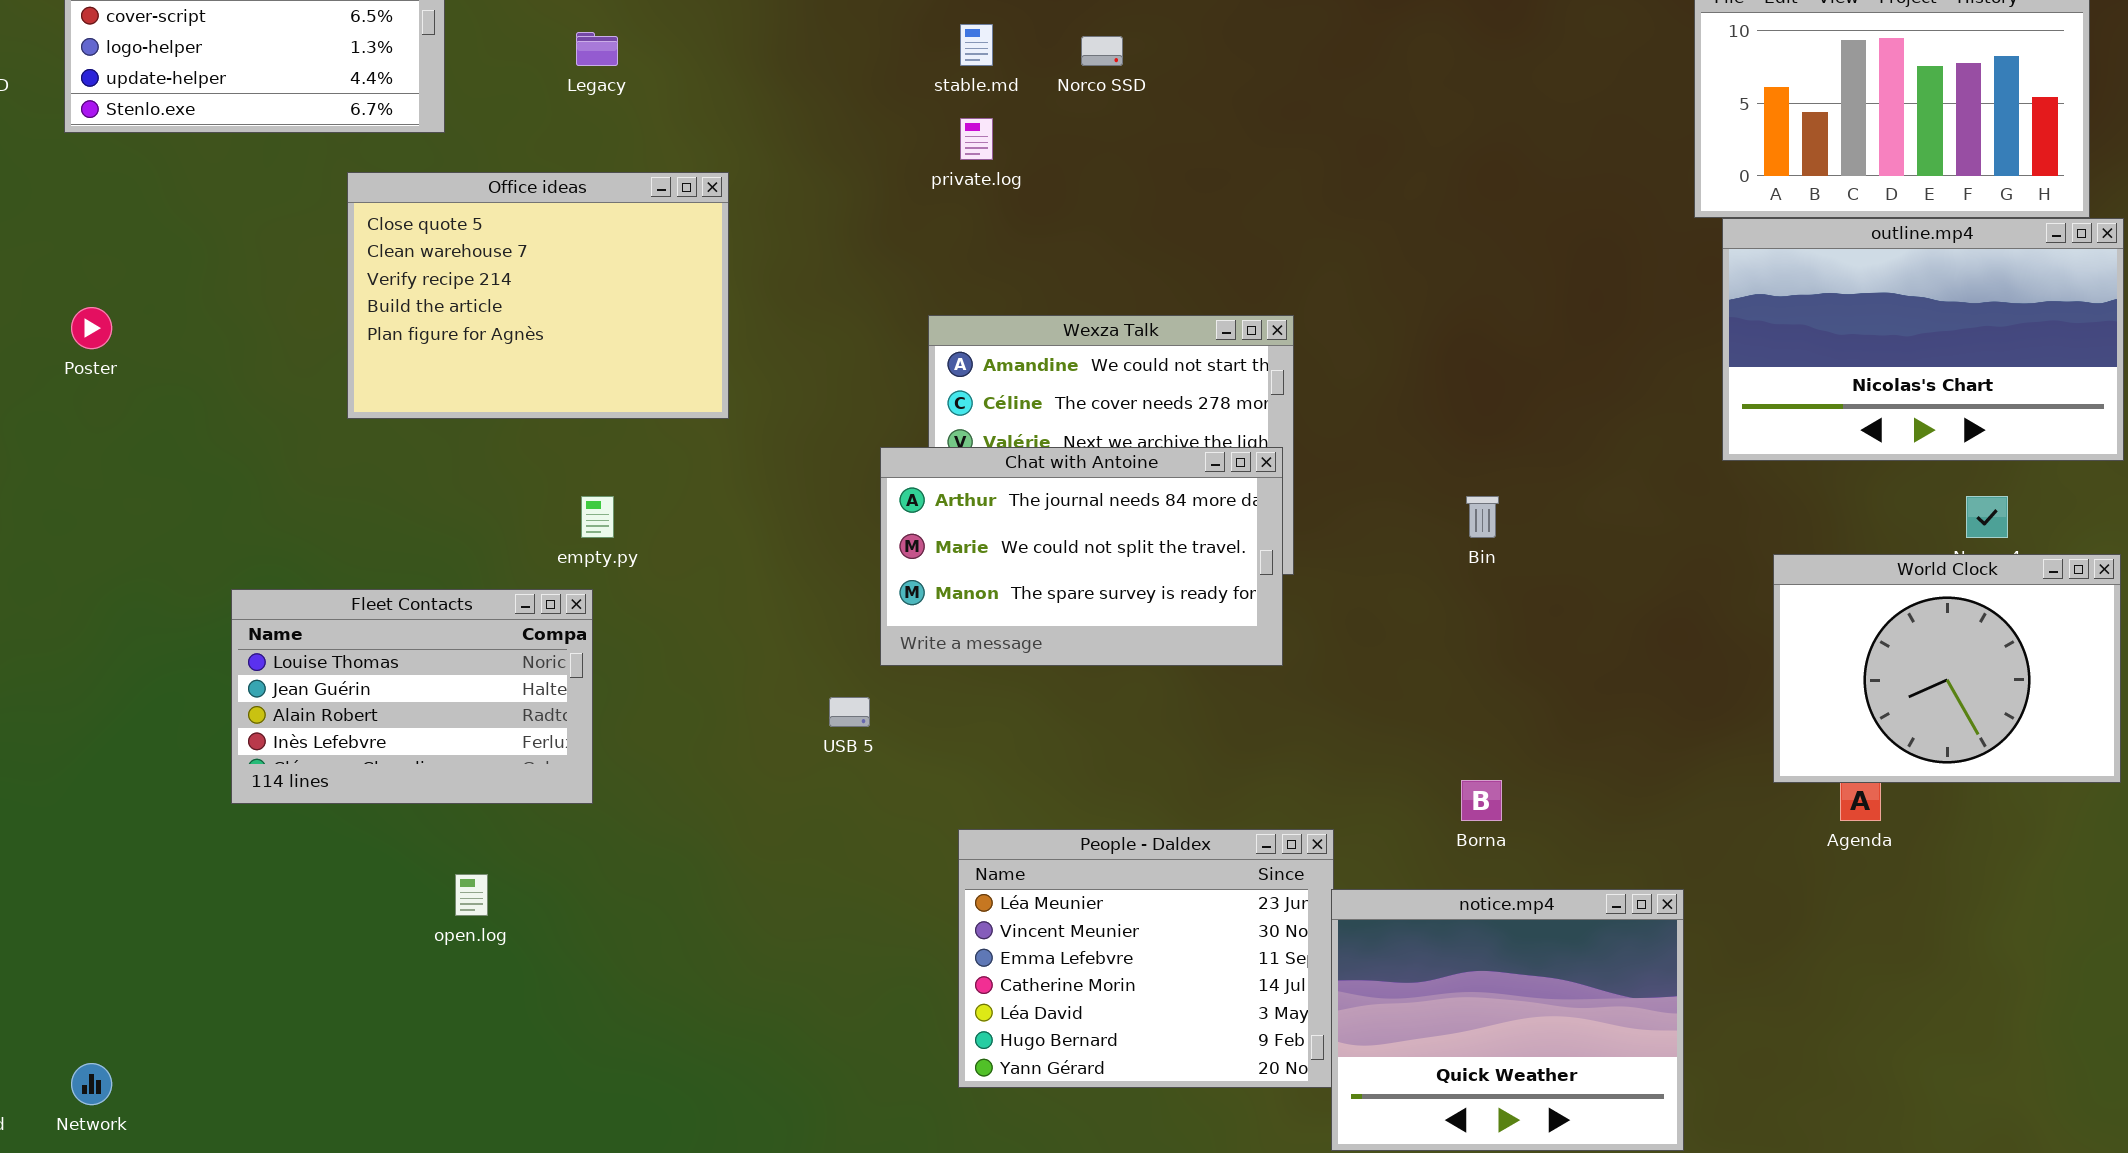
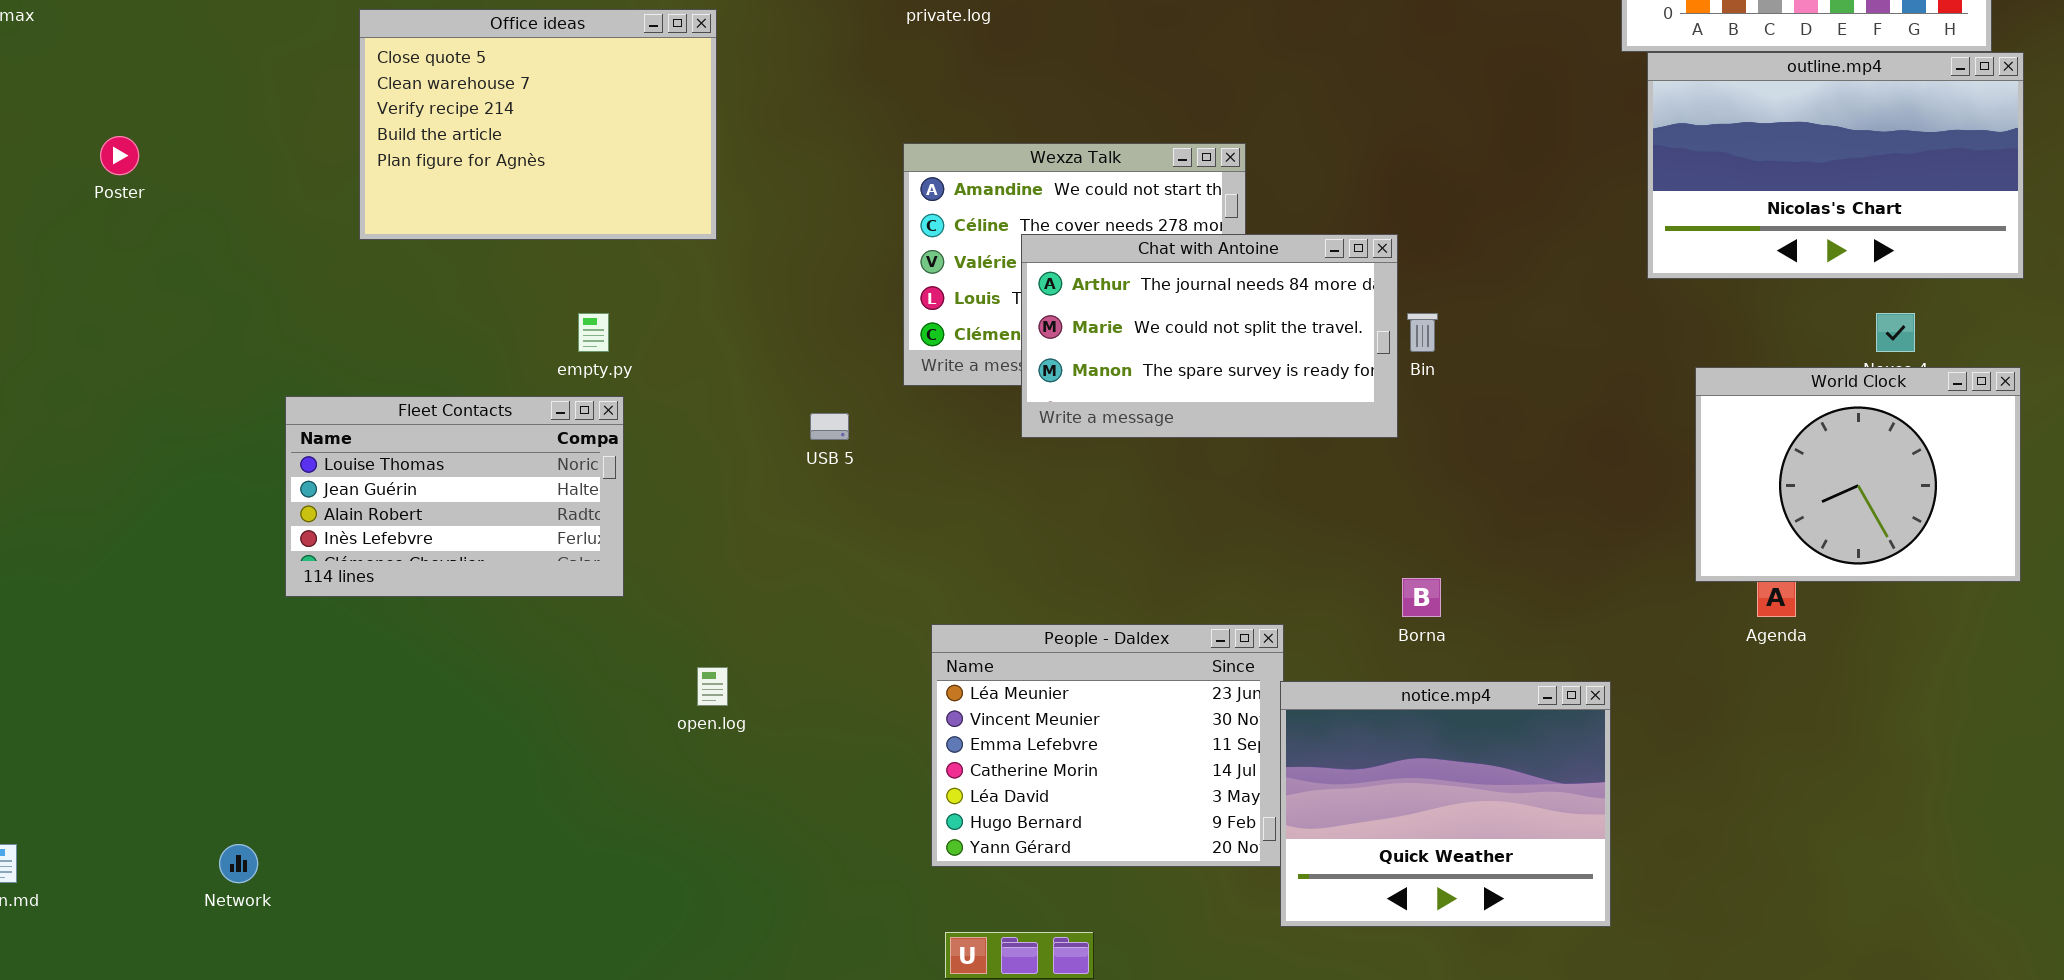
Chat with Antoine: [880,447,1283,666] -> [1021,234,1398,438], moved
Fleet Contacts: [231,589,593,804] -> [285,396,624,597], moved
USB 5: [829,697,870,727] -> [810,413,849,440], moved
open.log: [455,874,488,916] -> [697,667,728,706], moved
Network: [71,1063,112,1105] -> [219,844,258,883], moved

